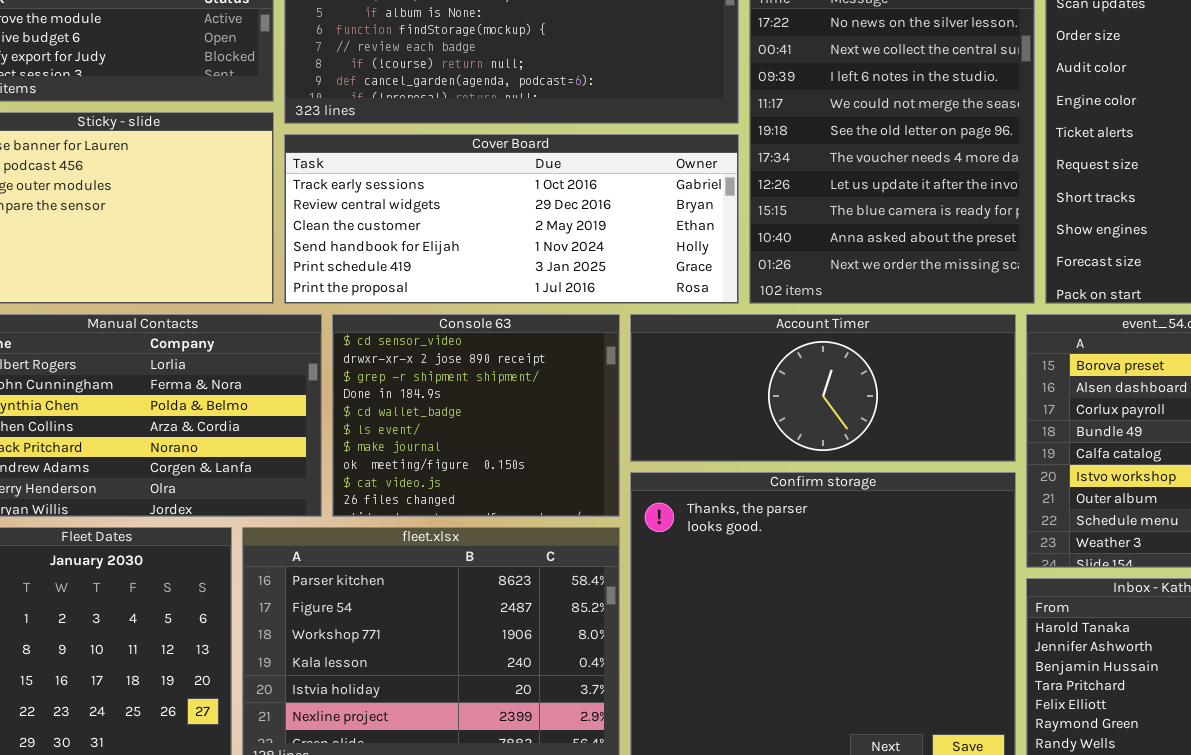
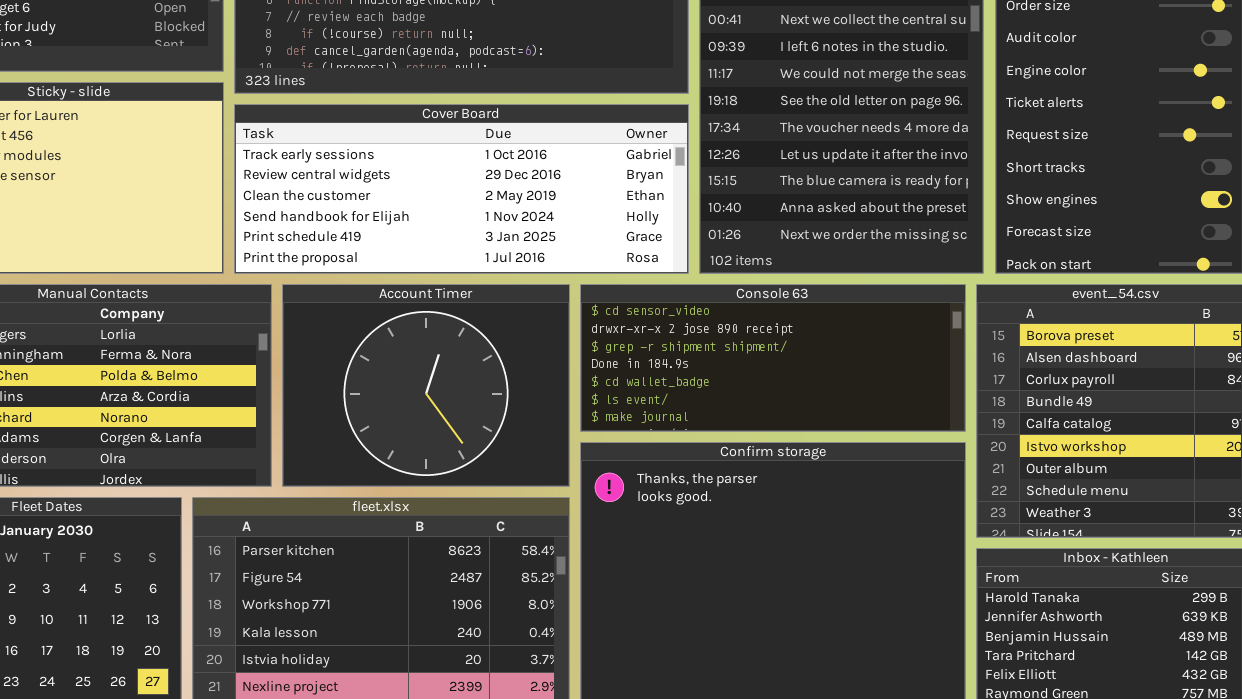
Console 63: [332,314,620,517] -> [580,284,966,432], moved, resized
Account Timer: [630,314,1016,462] -> [282,284,570,487], moved, resized

